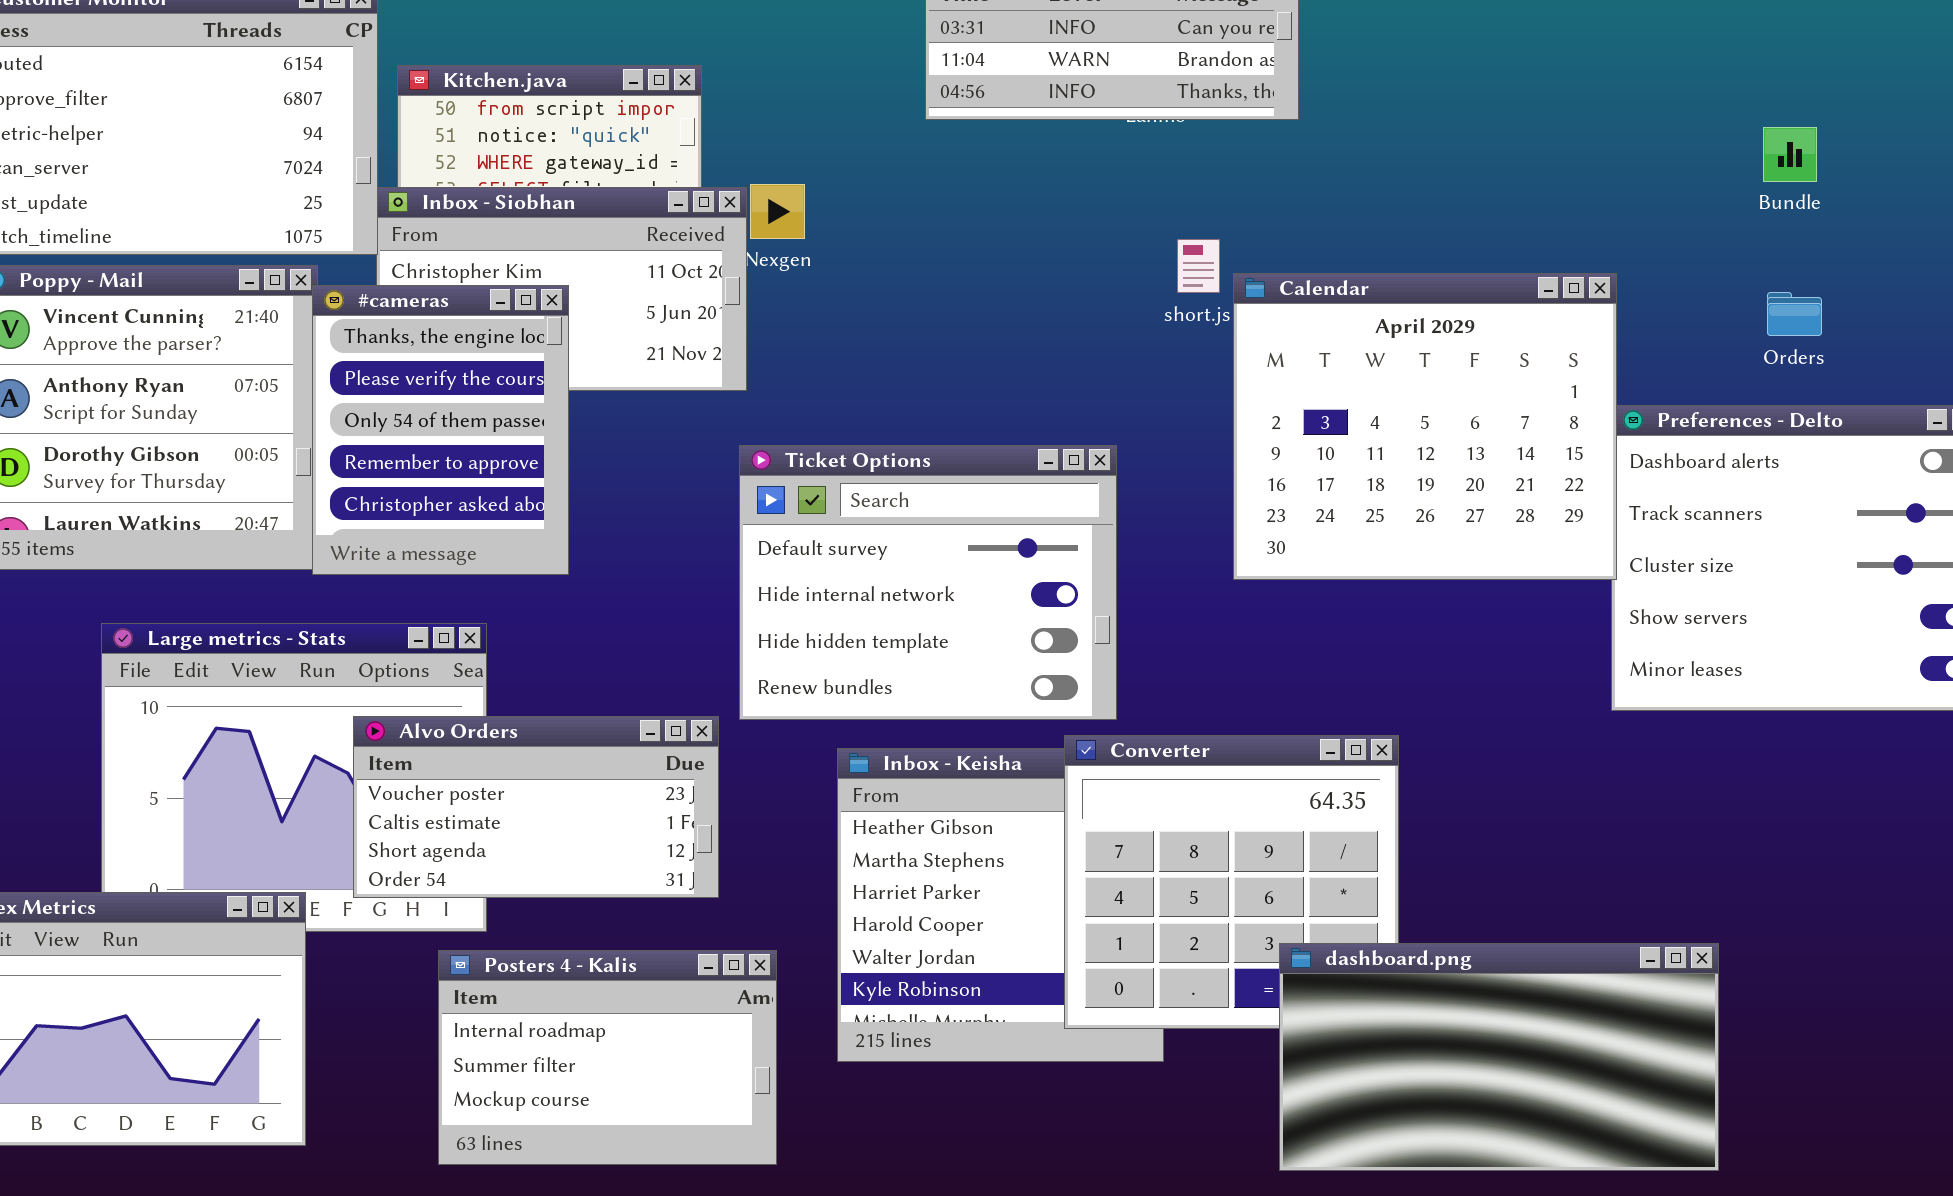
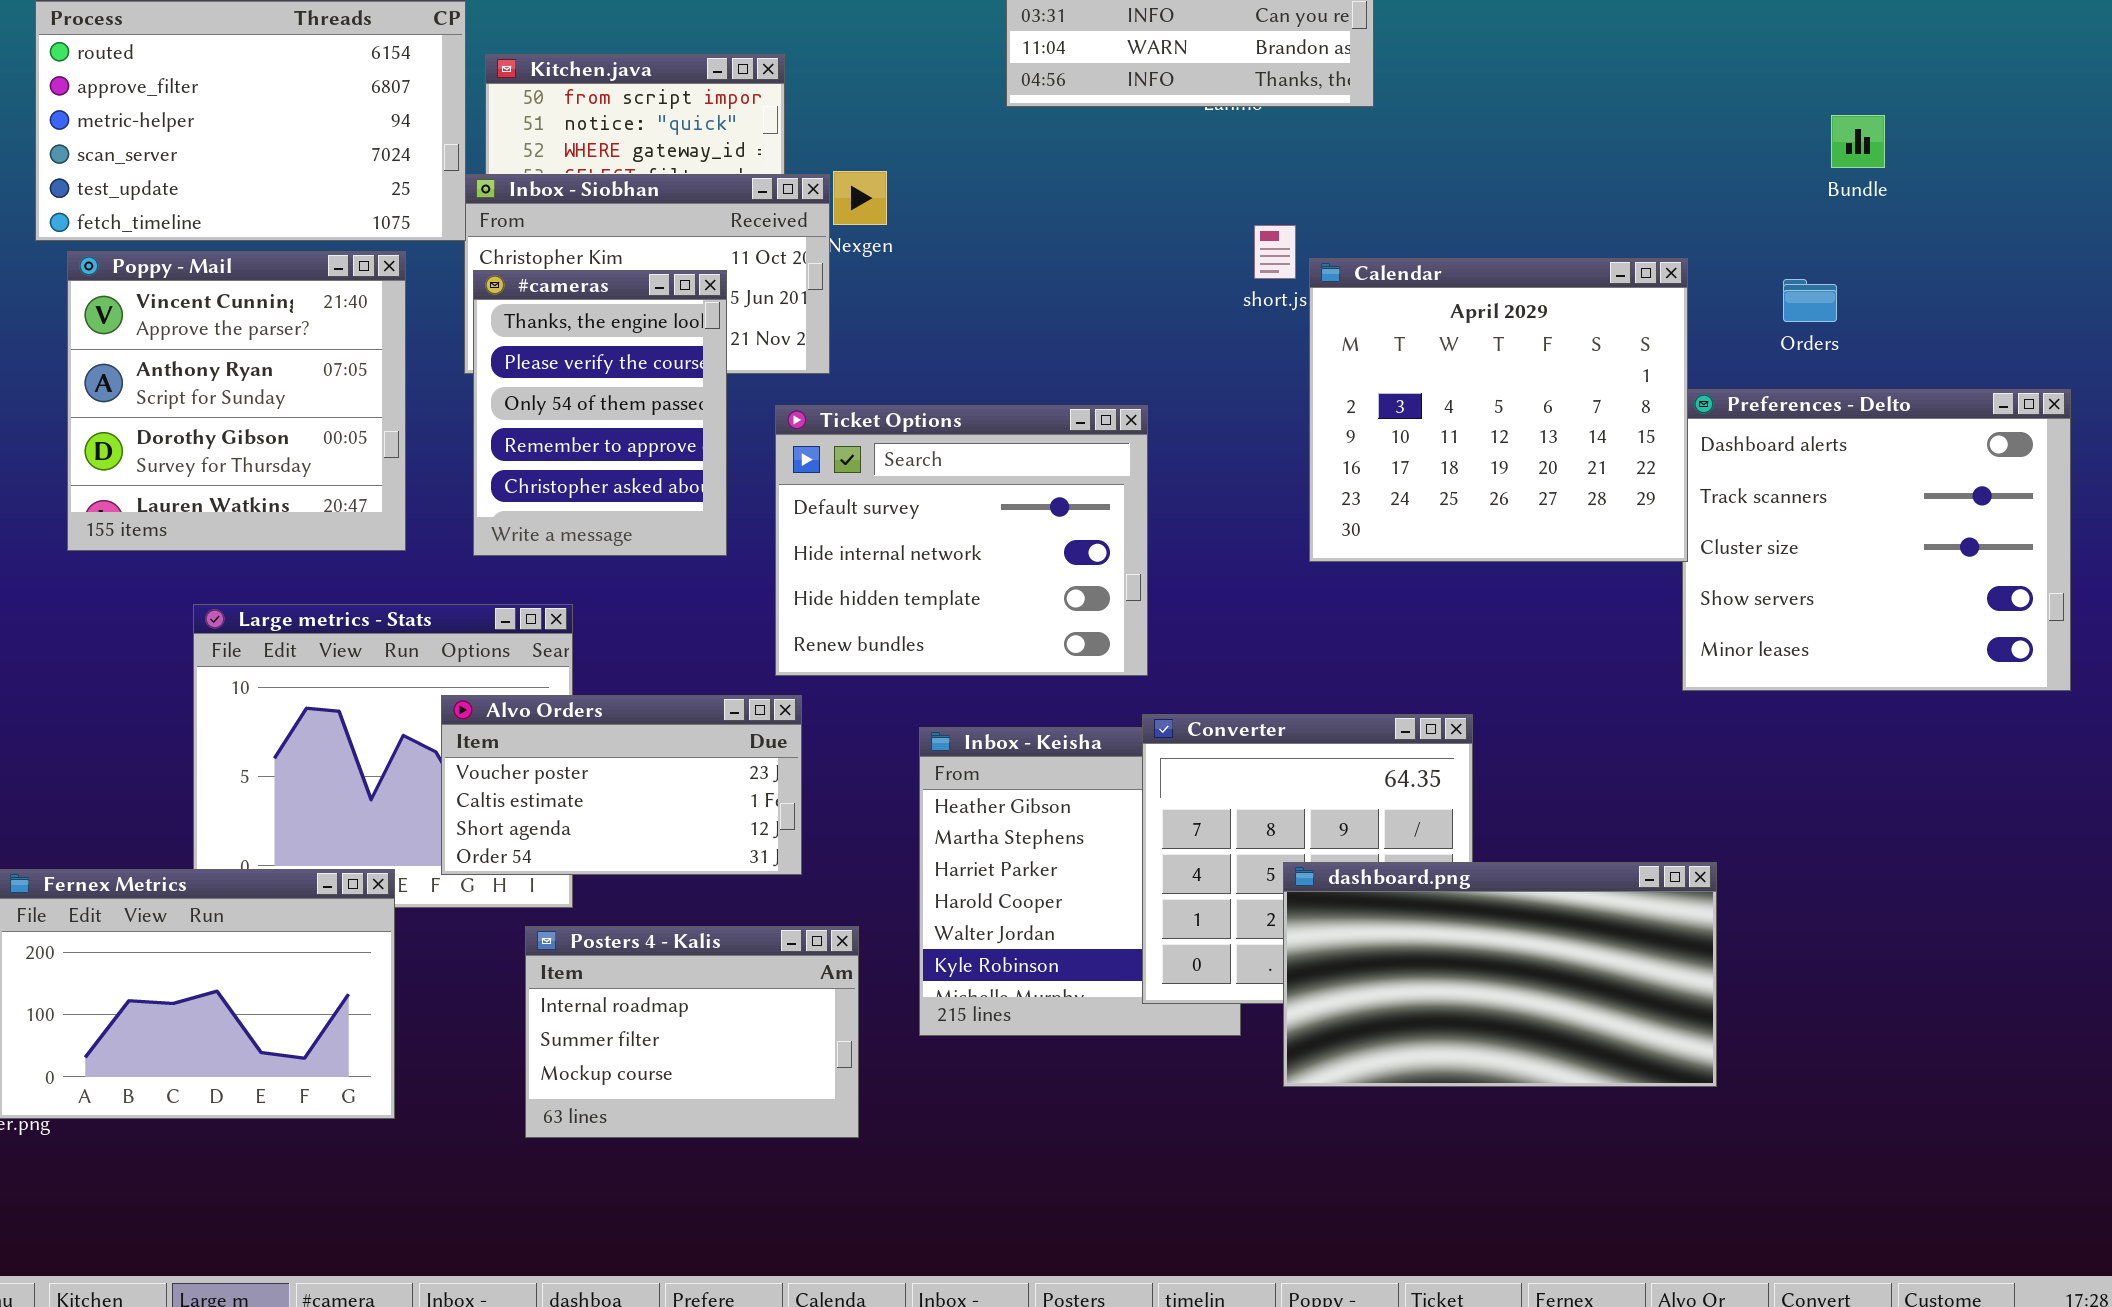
#cameras: [312,285,569,575] -> [473,270,727,556], moved
Orders: [1767,292,1822,336] -> [1783,279,1837,322], moved
Ticket Options: [739,445,1117,720] -> [775,405,1148,676], moved
dashboard.png: [1279,943,1719,1171] -> [1283,862,1717,1087], moved

